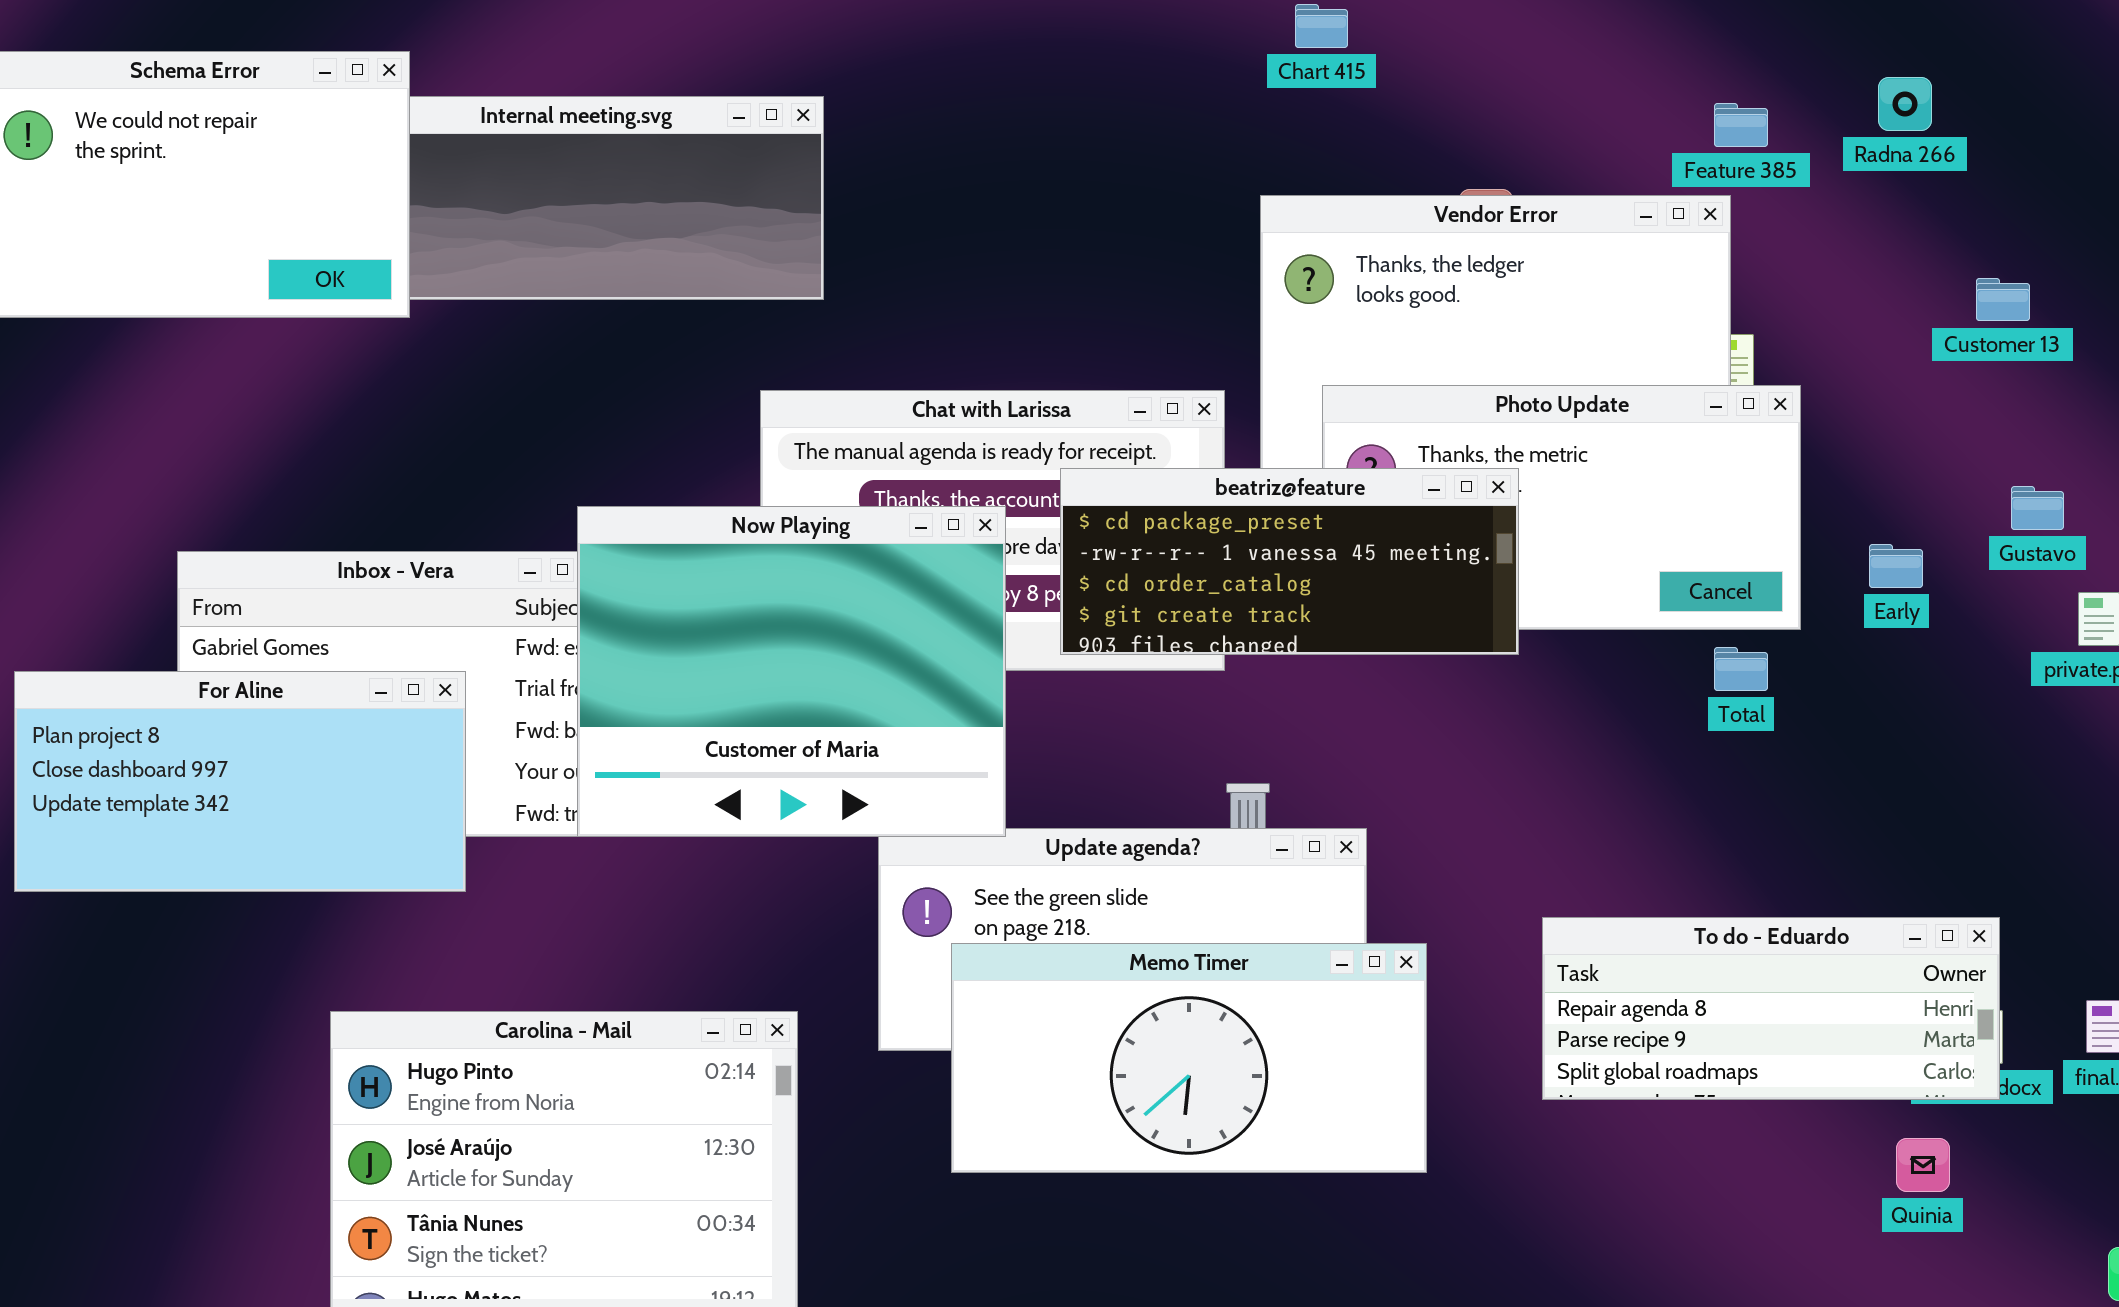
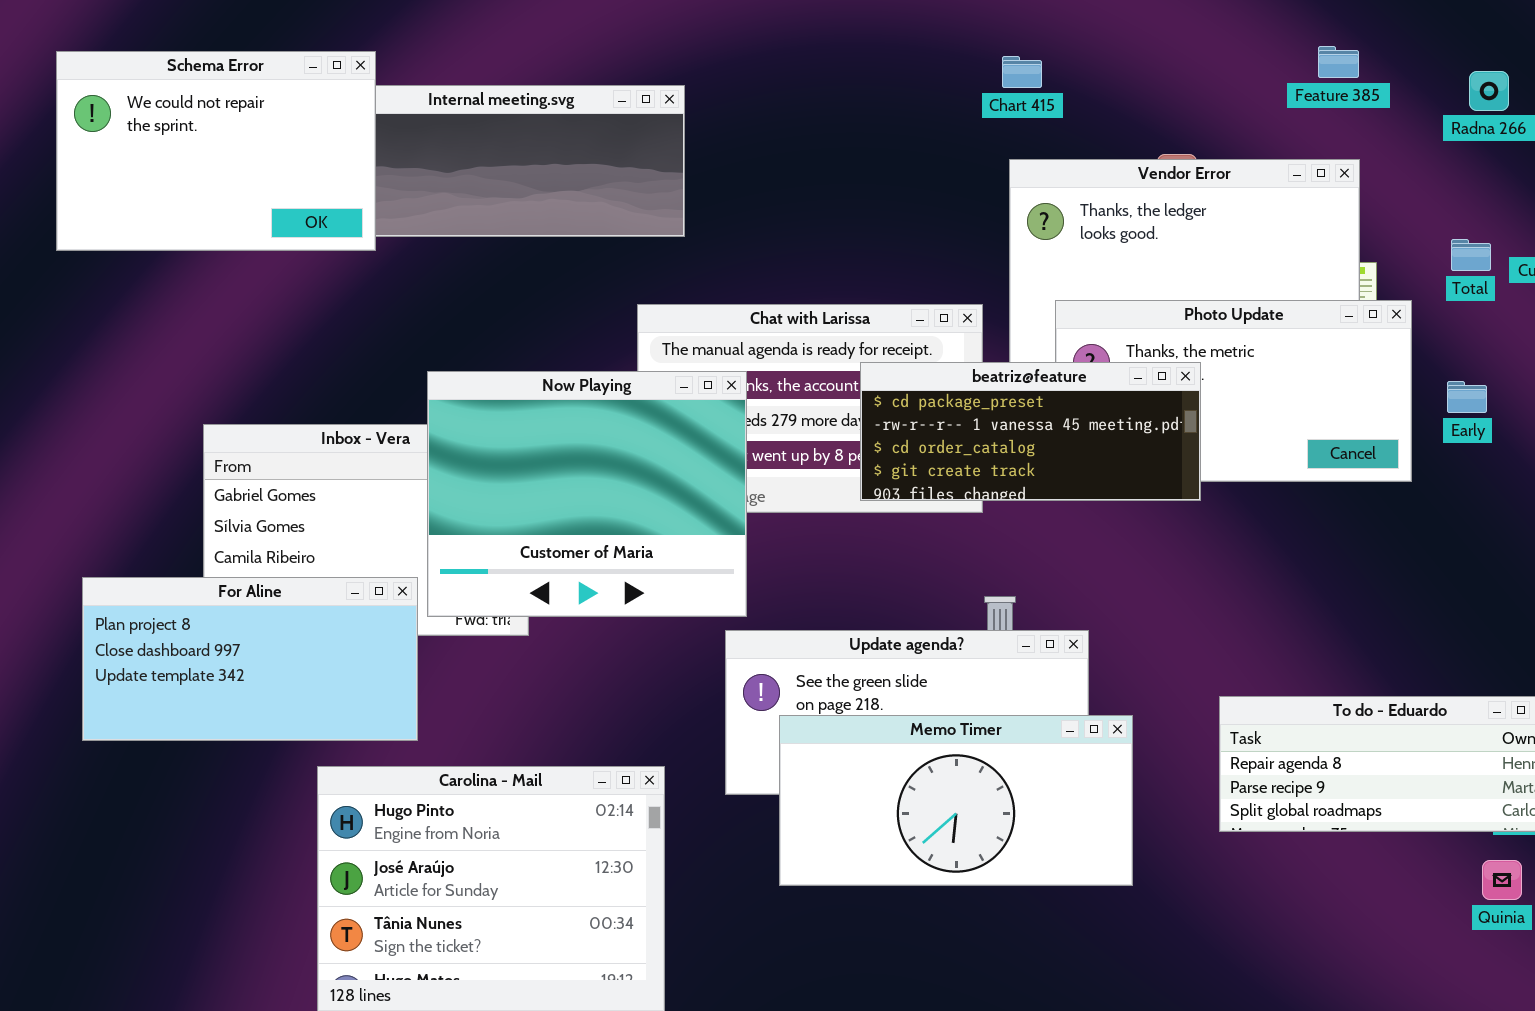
Chart 415: [1295,4,1348,48] -> [1002,56,1042,88], moved
Feature 385: [1714,103,1768,147] -> [1318,46,1359,78], moved
Now Playing: [577,506,1006,837] -> [427,371,747,617], moved
Early: [1869,544,1923,588] -> [1447,381,1487,413], moved
Total: [1714,647,1768,691] -> [1451,239,1491,271], moved
For Aline: [14,671,466,892] -> [82,577,418,741], moved

